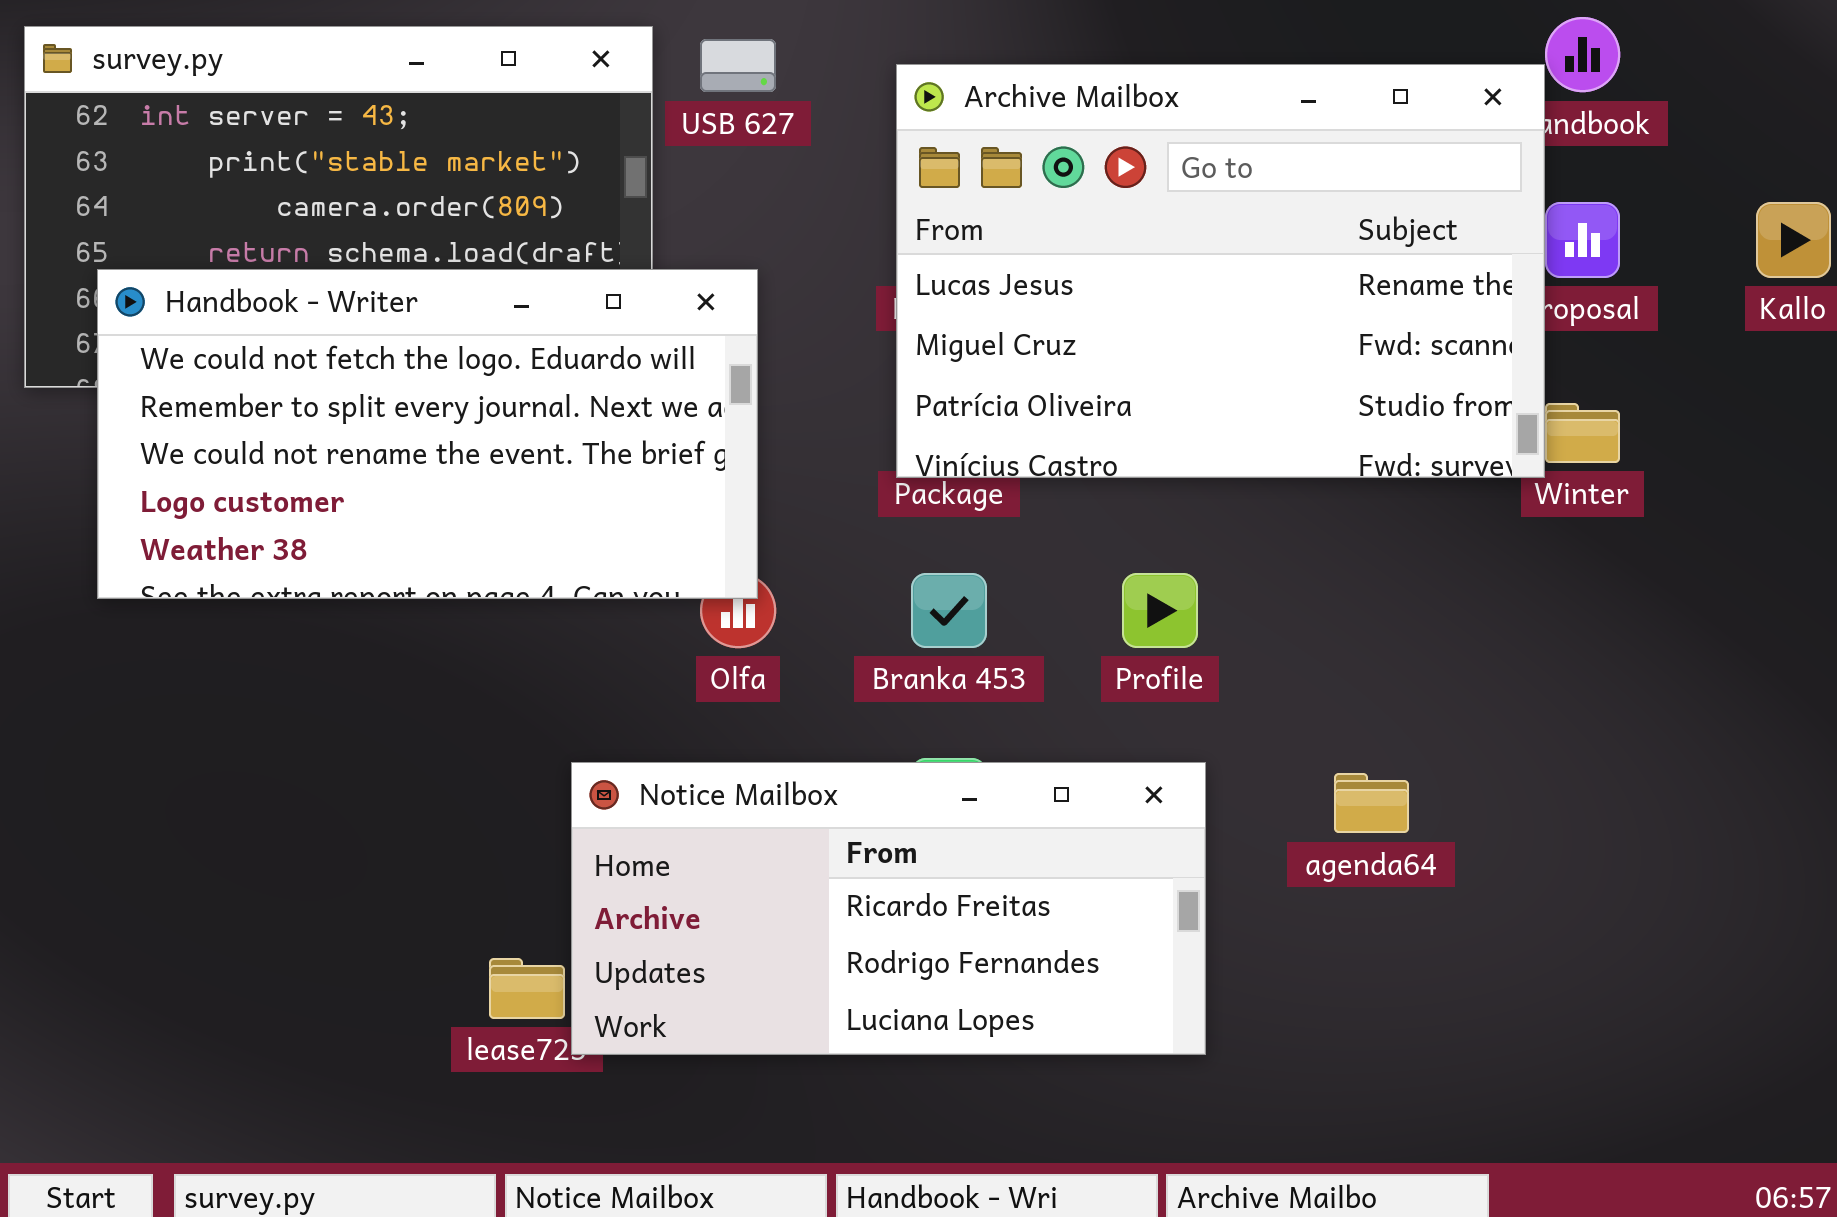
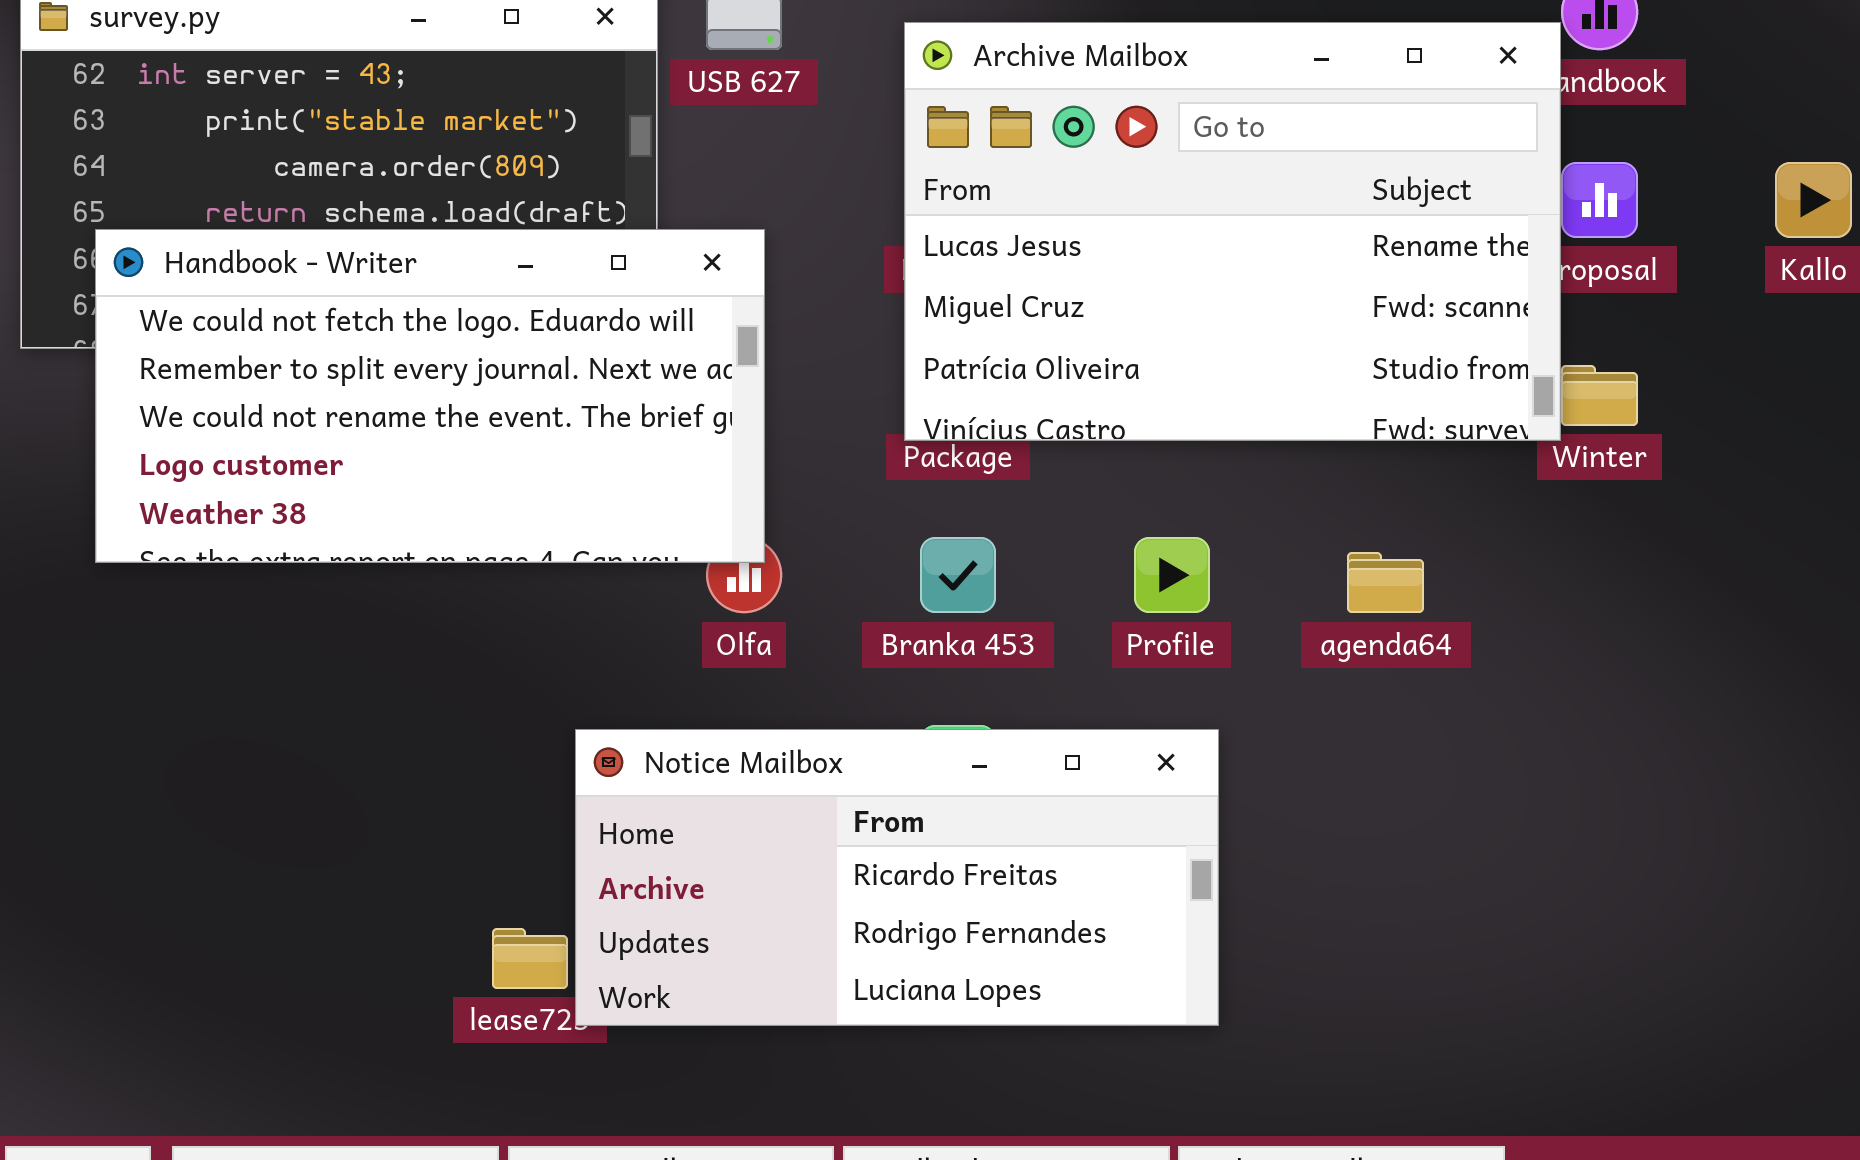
agenda64: [1334,773,1409,833] -> [1347,552,1424,613], moved

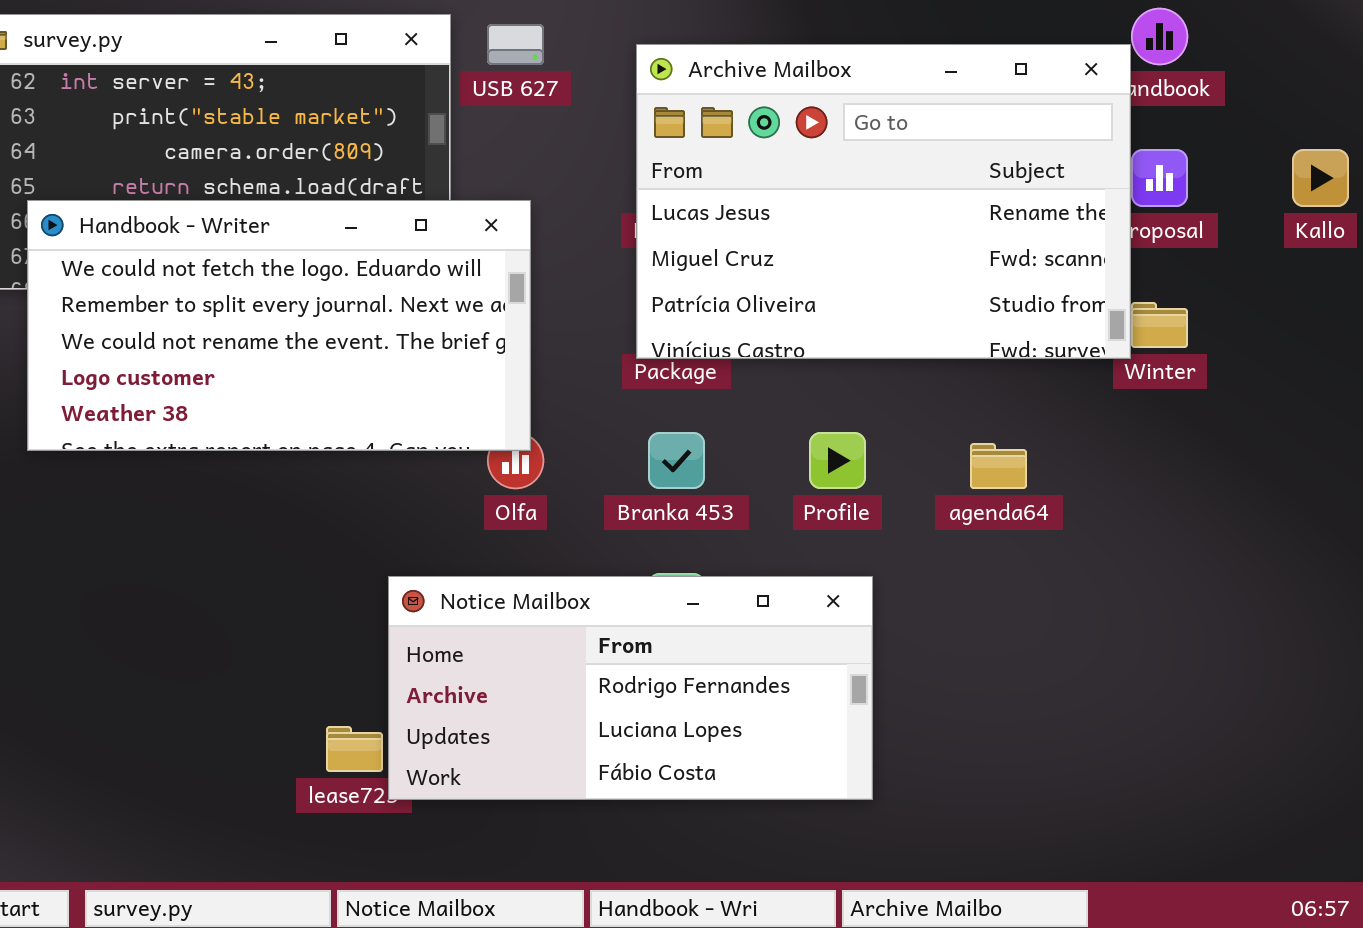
Notice Mailbox: [575,729,1219,1026] -> [388,576,873,800], scrolled down 1 row

